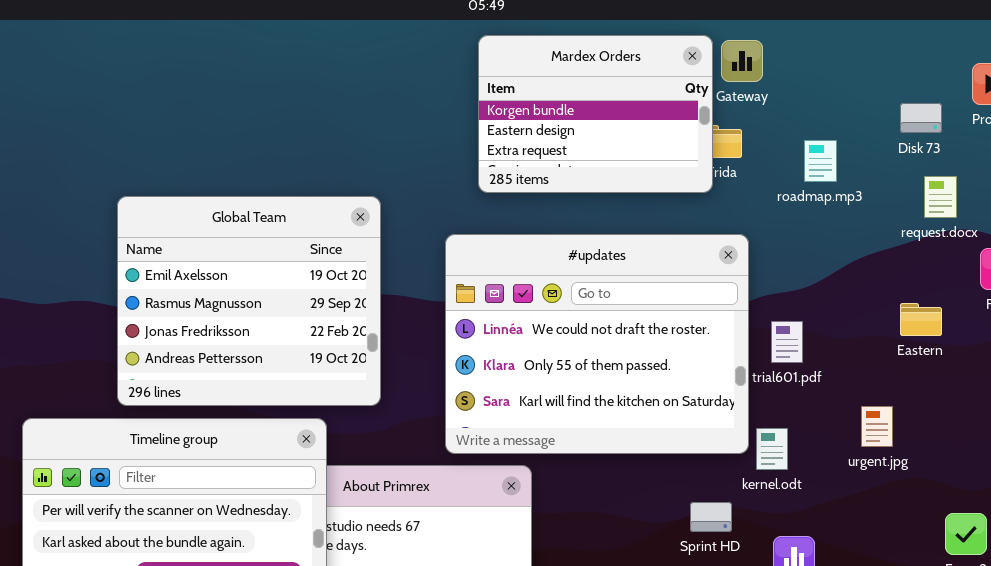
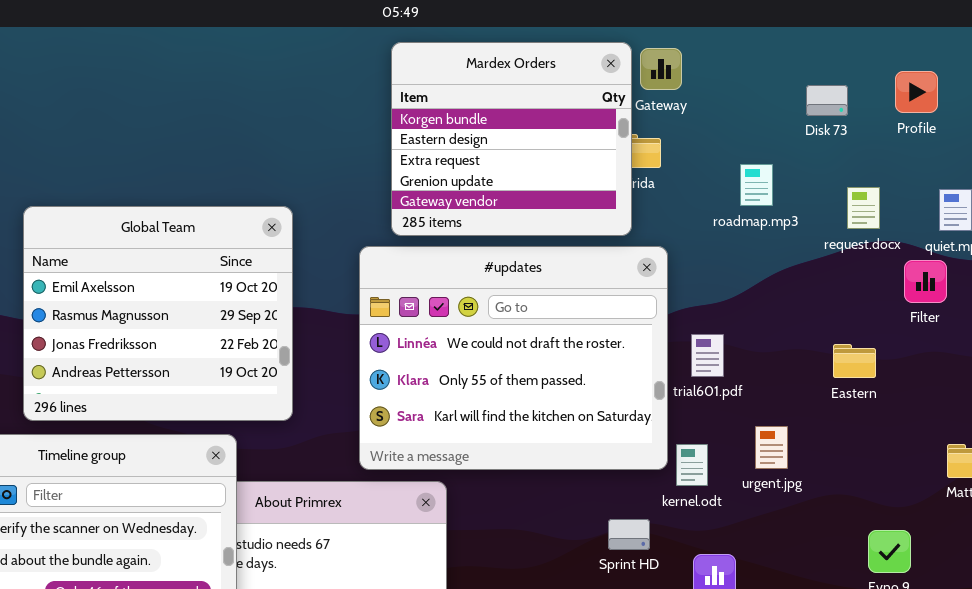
Mardex Orders: [478,35,713,193] -> [391,42,632,236], resized
Disk 73: [900,103,942,133] -> [806,85,848,116], moved
roadmap.mp3: [804,140,837,182] -> [740,164,773,206], moved
Eastern: [900,303,942,336] -> [833,344,876,378], moved
urgent.jpg: [861,406,893,447] -> [755,426,788,469], moved

